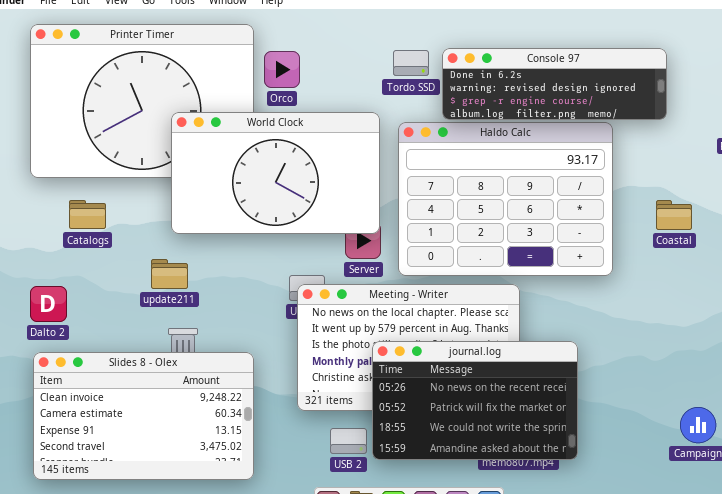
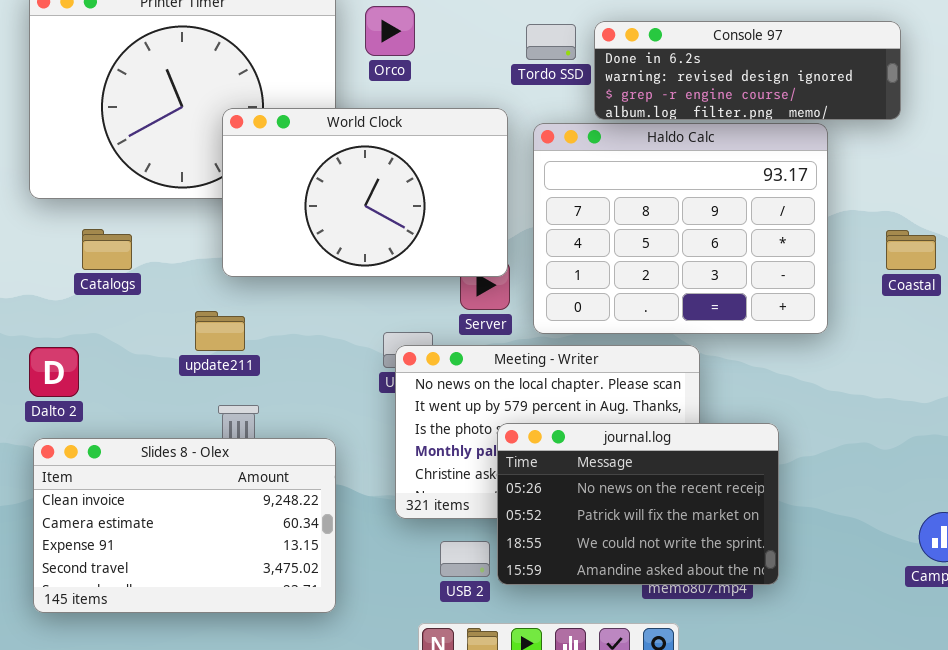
Orco: [264,51,300,88] -> [365,6,415,56], moved

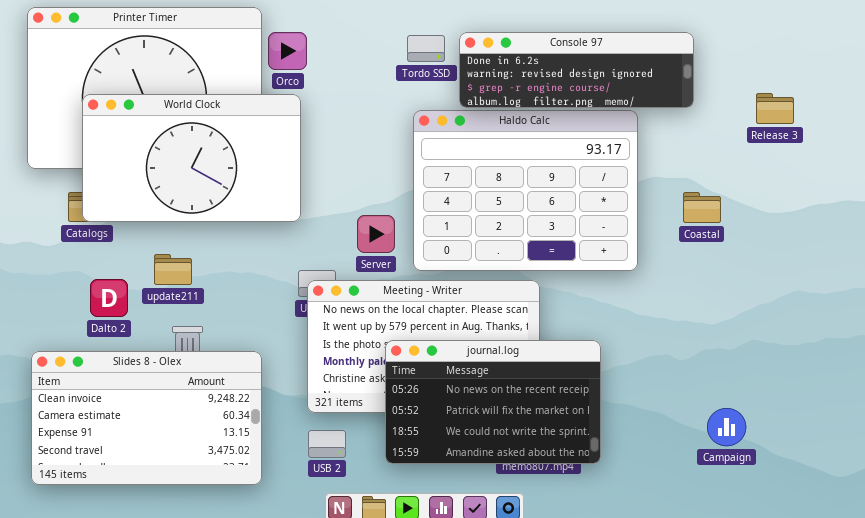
Orco: [365,6,415,56] -> [268,32,307,70], moved
World Clock: [222,108,508,277] -> [82,94,301,222], moved
Dalto 2: [29,347,79,397] -> [90,279,128,317], moved
USB 2: [440,541,490,577] -> [308,430,346,458], moved

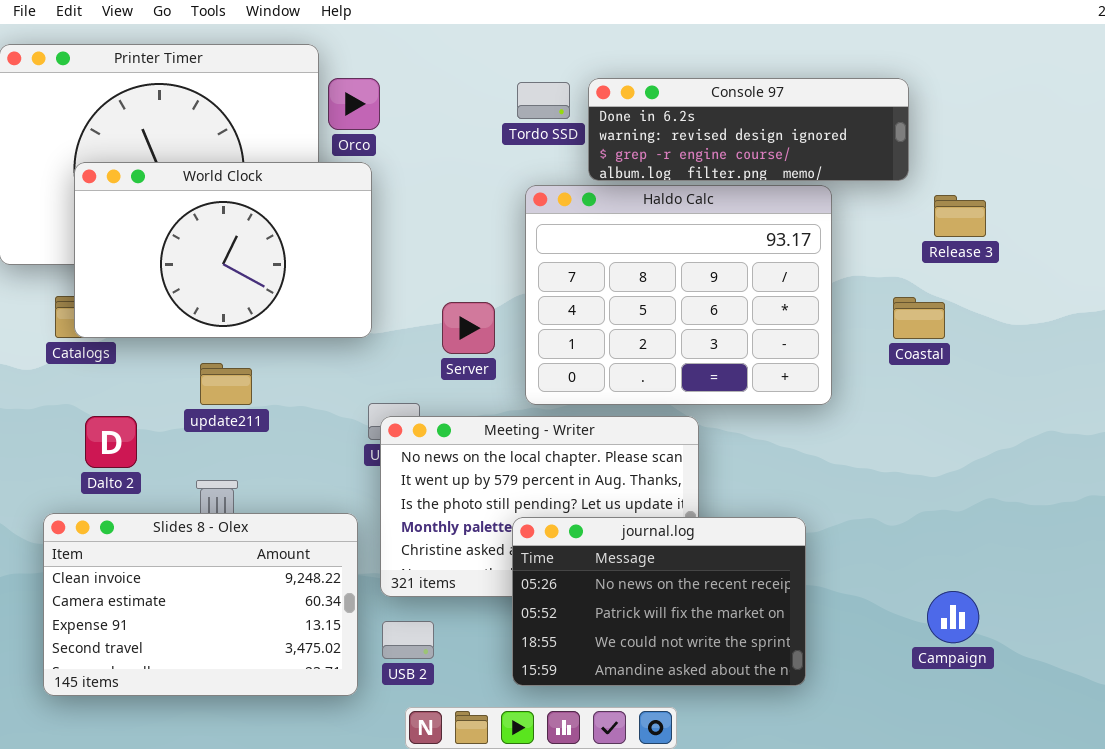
Release 3: [756,93,794,124] -> [934,195,986,237], moved
Server: [357,215,395,253] -> [442,302,495,354], moved
update211: [154,254,192,285] -> [200,363,252,405], moved
journal.log: [385,340,601,464] -> [512,517,806,686], moved
Slides 8 - Olex: [31,351,262,485] -> [43,513,358,696], moved

